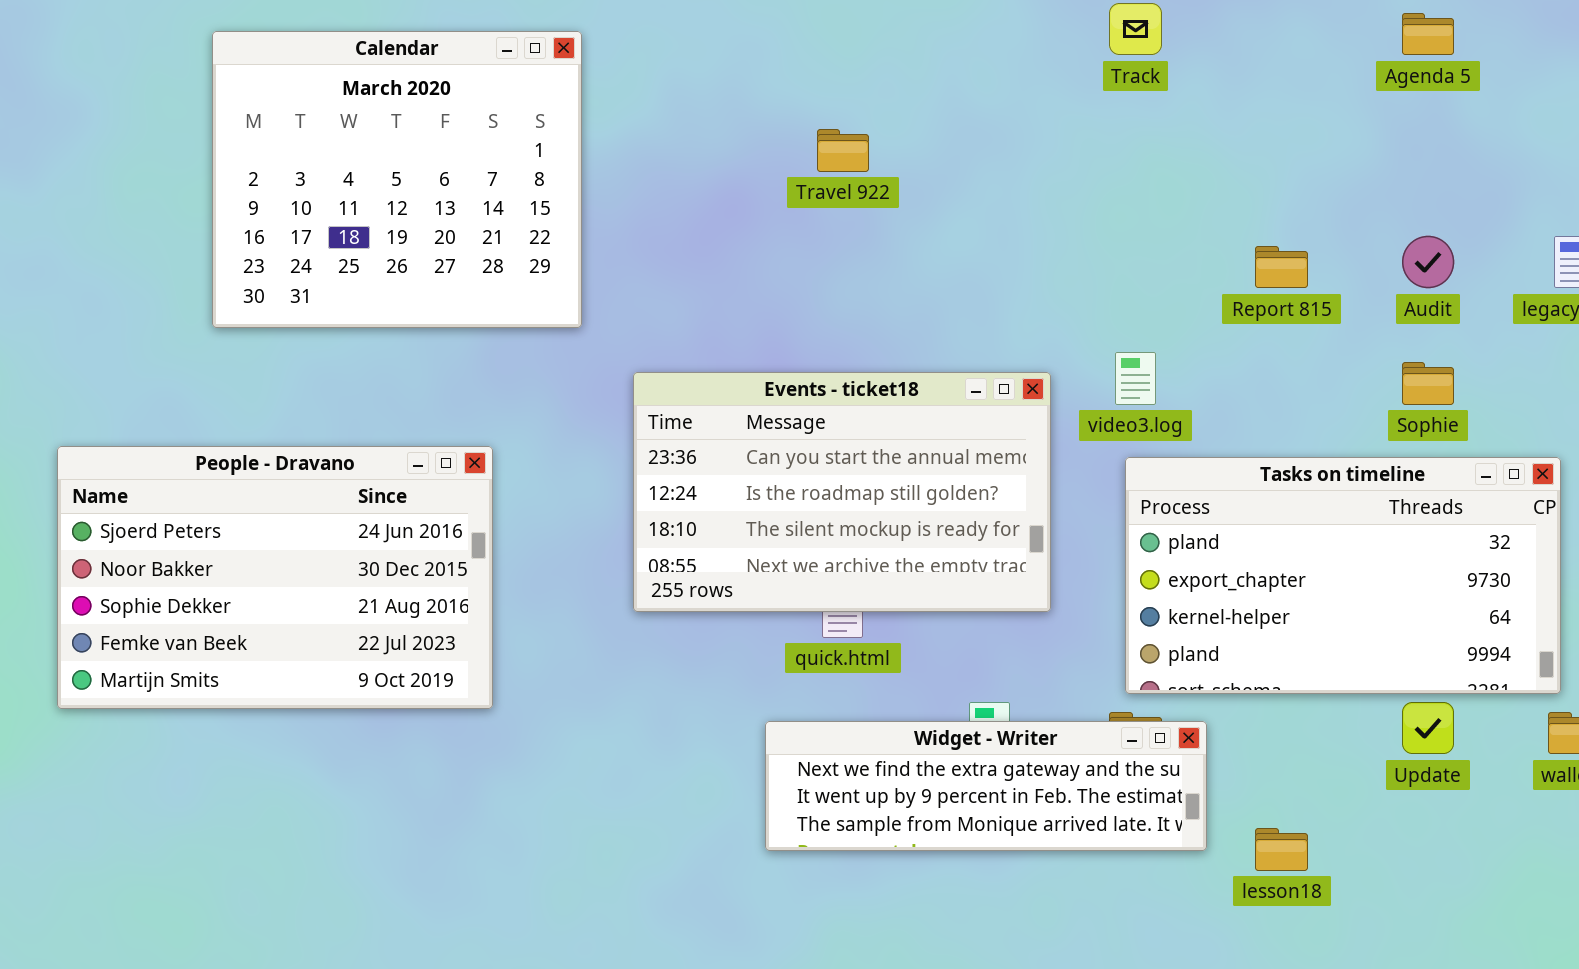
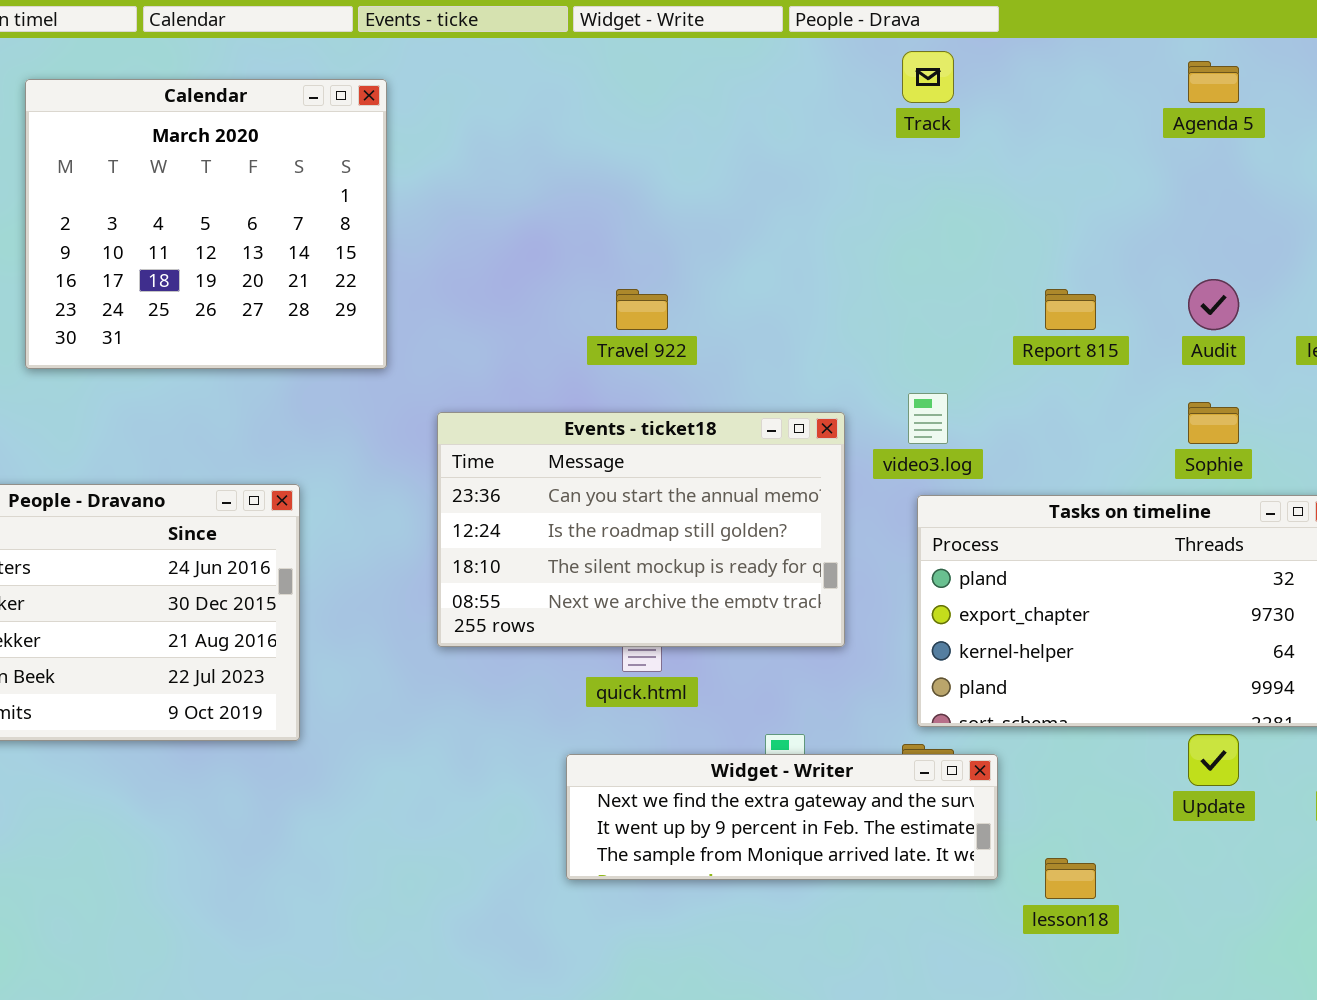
Travel 922: [817,129,869,172] -> [616,289,668,330], moved

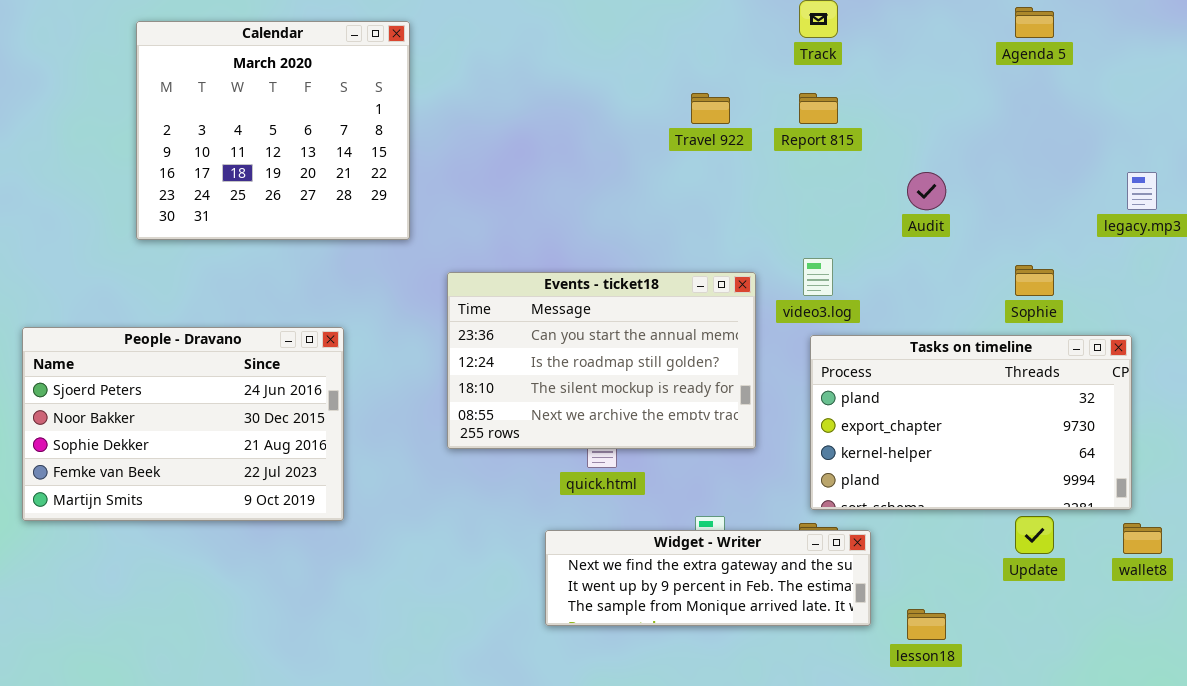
Audit: [1188,279,1239,330] -> [907,172,946,210], moved
Travel 922: [616,289,668,330] -> [691,93,730,124], moved
Report 815: [1045,289,1096,330] -> [799,93,838,124], moved

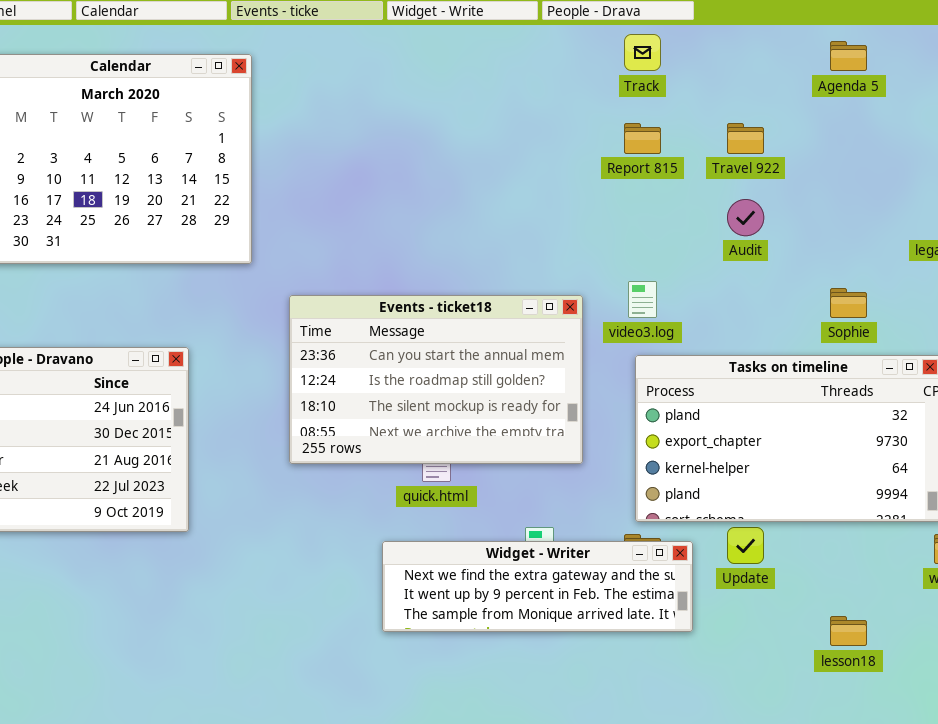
Travel 922: [691,93,730,124] -> [727,123,764,154], moved
Update: [1015,516,1054,554] -> [727,527,764,564], moved
lesson18: [907,609,946,640] -> [830,616,867,646], moved

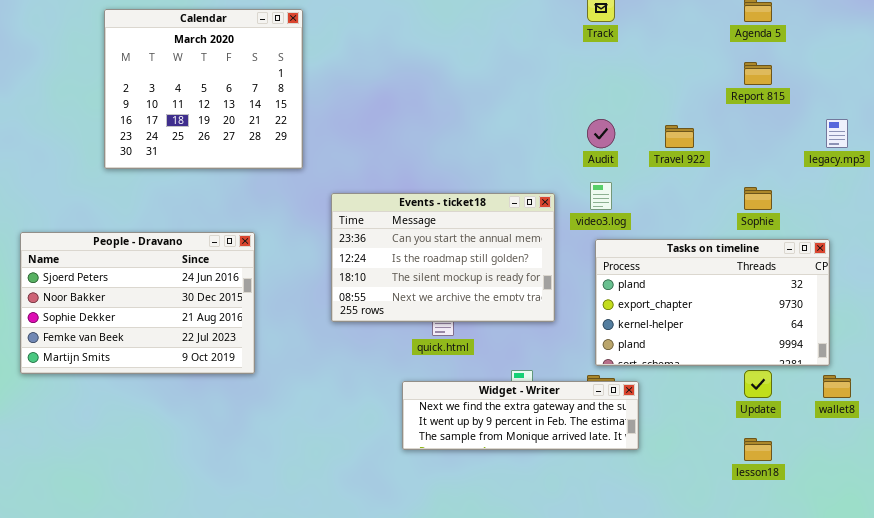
Report 815: [624,123,661,154] -> [744,62,772,85], moved
Travel 922: [727,123,764,154] -> [665,125,694,148], moved
Audit: [727,199,764,236] -> [587,119,615,148], moved
Update: [727,527,764,564] -> [744,370,772,398], moved

